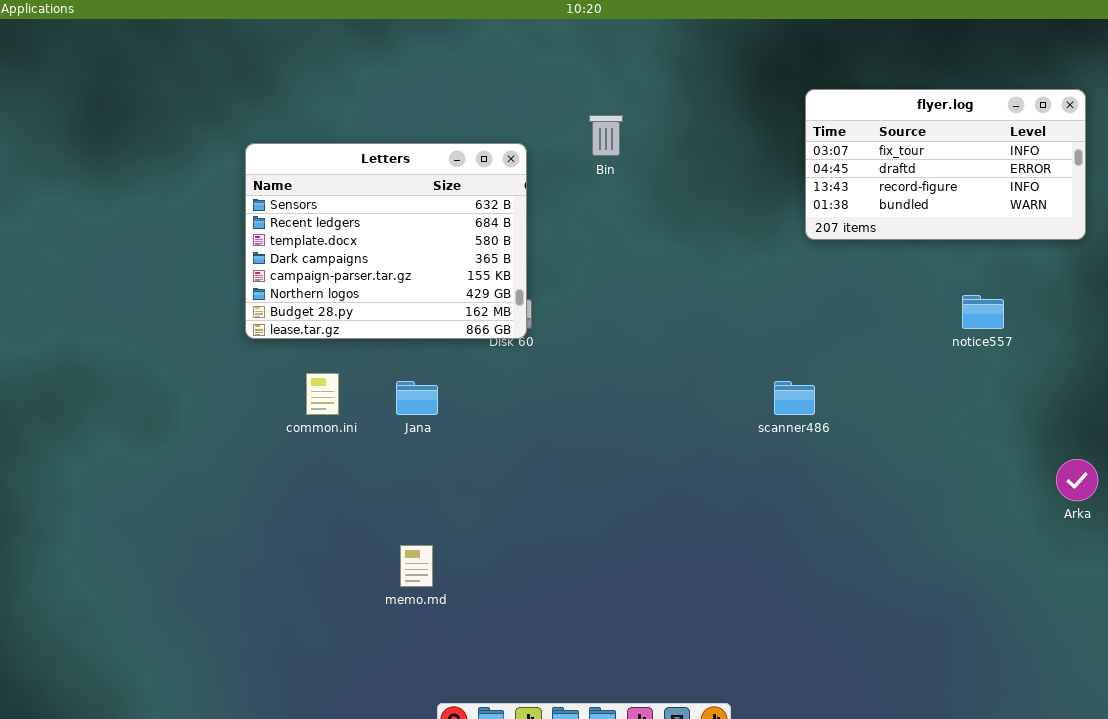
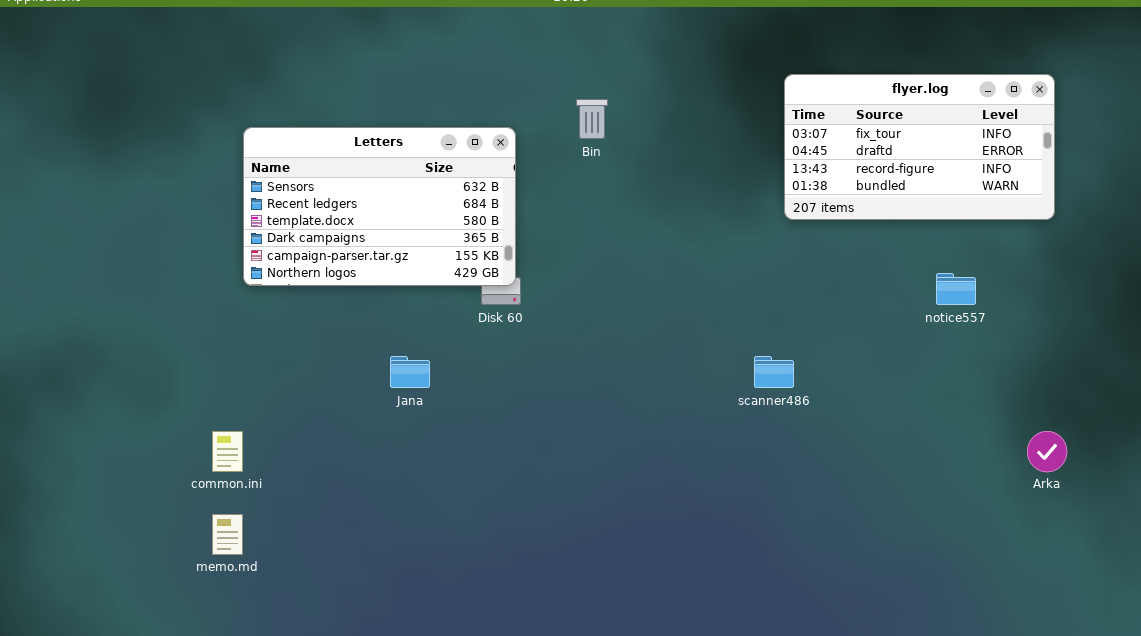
Letters: [245,143,527,339] -> [243,127,516,286], resized
common.ini: [306,373,339,415] -> [212,431,243,472], moved
memo.md: [400,545,433,587] -> [212,514,243,555], moved

